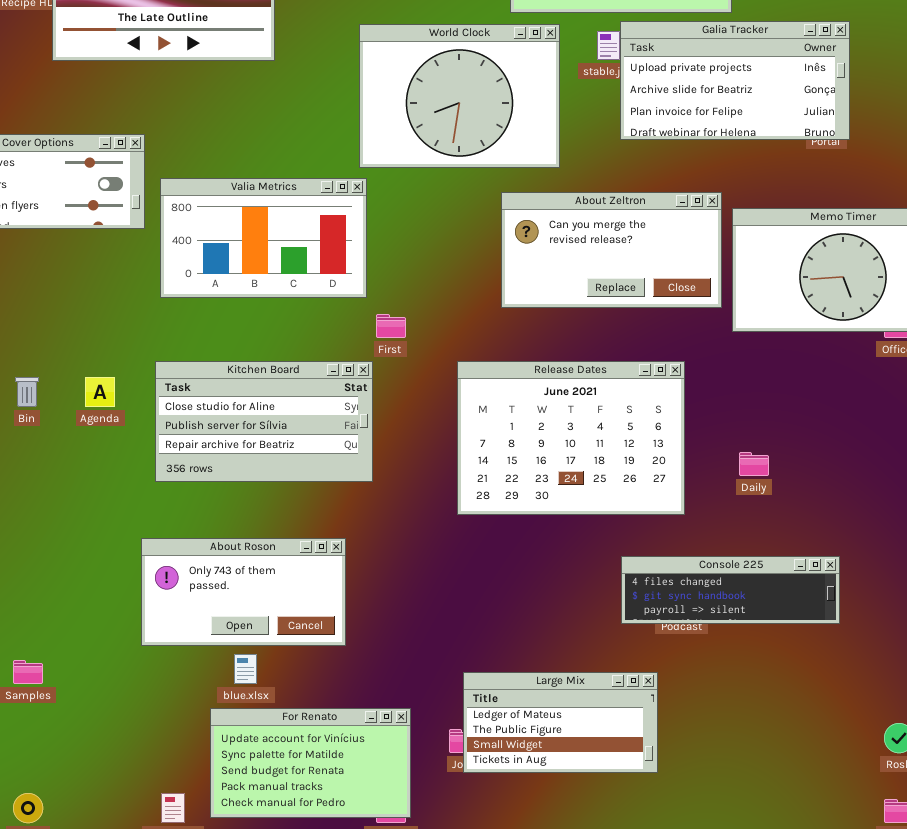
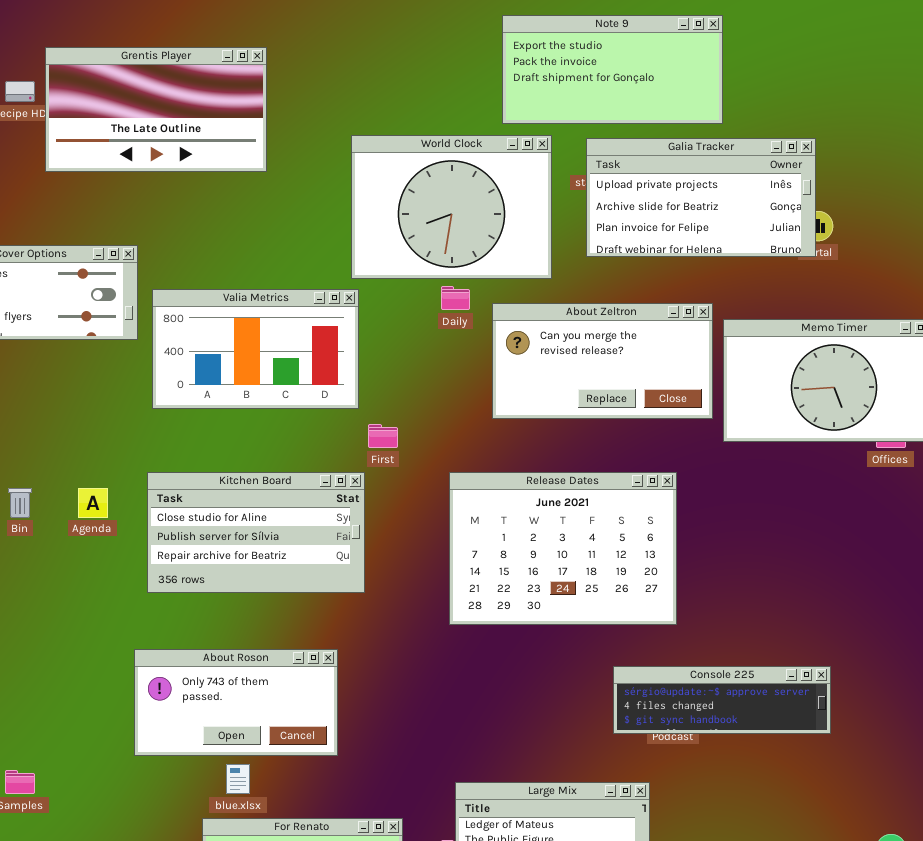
Galia Tracker: [620,21,850,140] -> [586,138,816,257], moved
Daily: [739,452,769,476] -> [441,286,470,310], moved
Console 225: [621,556,840,624] -> [613,666,831,734], scrolled up 1 row

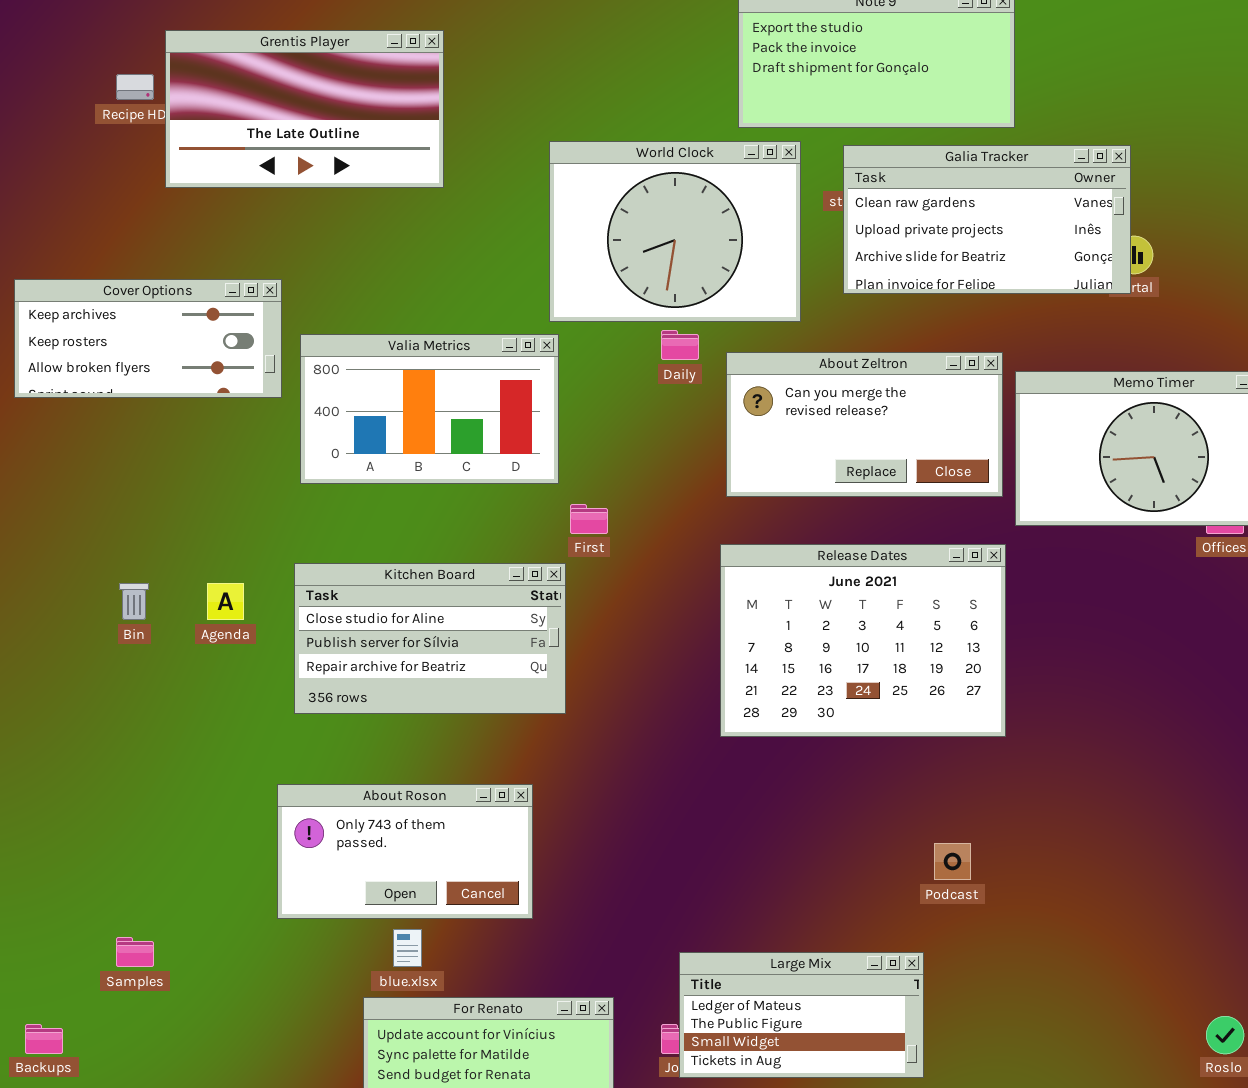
Galia Tracker: [586,138,816,257] -> [843,145,1131,294], scrolled up 1 row
Release Dates: [449,472,677,625] -> [720,544,1006,737], moved
Console 225: [613,666,831,734] -> none, closed

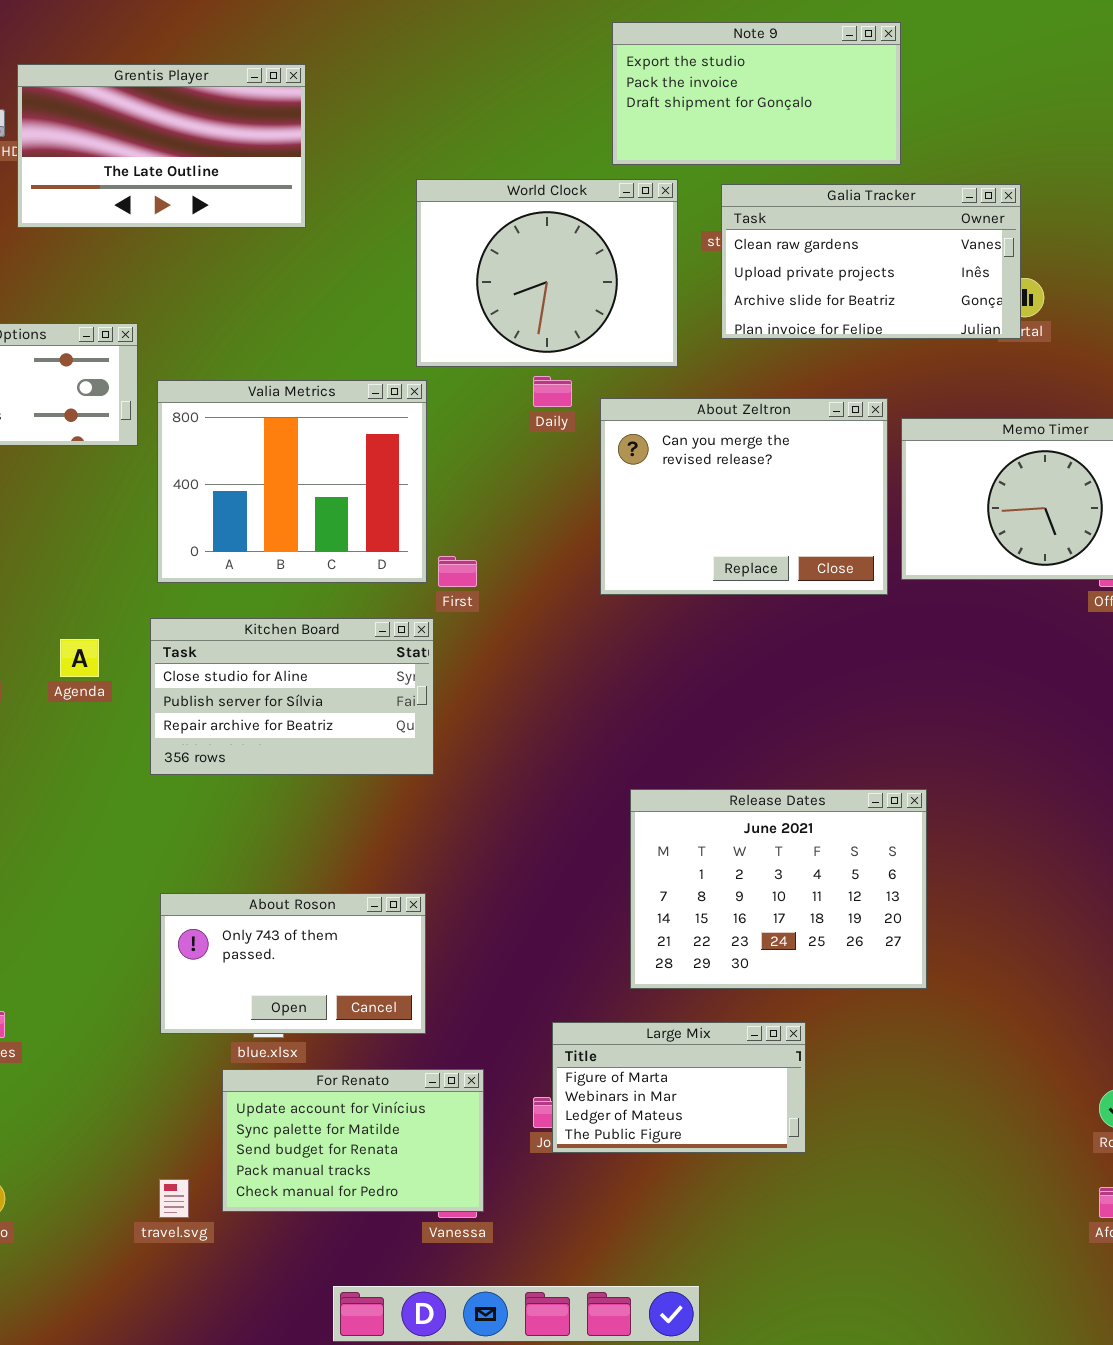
Valia Metrics: [300,334,559,484] -> [157,380,427,583], resized
About Zeltron: [726,352,1003,497] -> [600,398,888,595], resized
Release Dates: [720,544,1006,737] -> [630,789,927,989], moved
About Roson: [277,784,533,919] -> [160,893,426,1034], moved
Large Mix: [679,952,924,1078] -> [552,1022,806,1153], scrolled up 2 rows

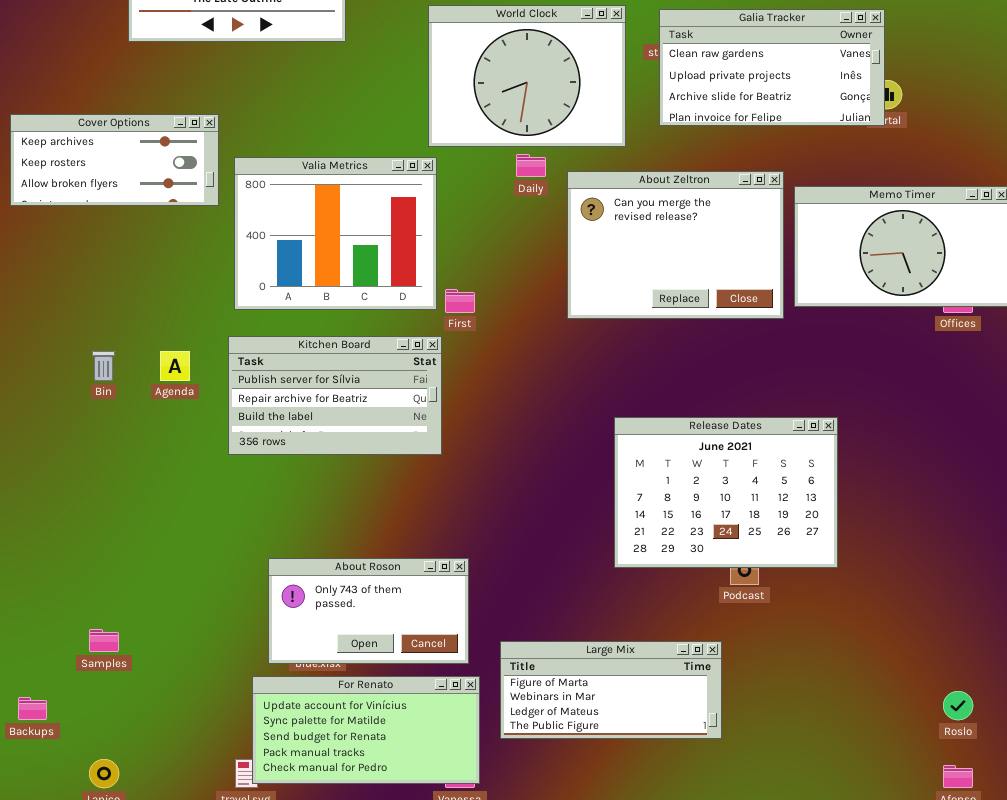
Kitchen Board: [150,618,434,775] -> [228,336,442,455], scrolled down 1 row
Release Dates: [630,789,927,989] -> [614,417,838,568], moved
About Roson: [160,893,426,1034] -> [268,558,469,664], moved
Large Mix: [552,1022,806,1153] -> [500,641,722,739], resized
For Renato: [222,1069,484,1212] -> [252,676,480,784], resized

